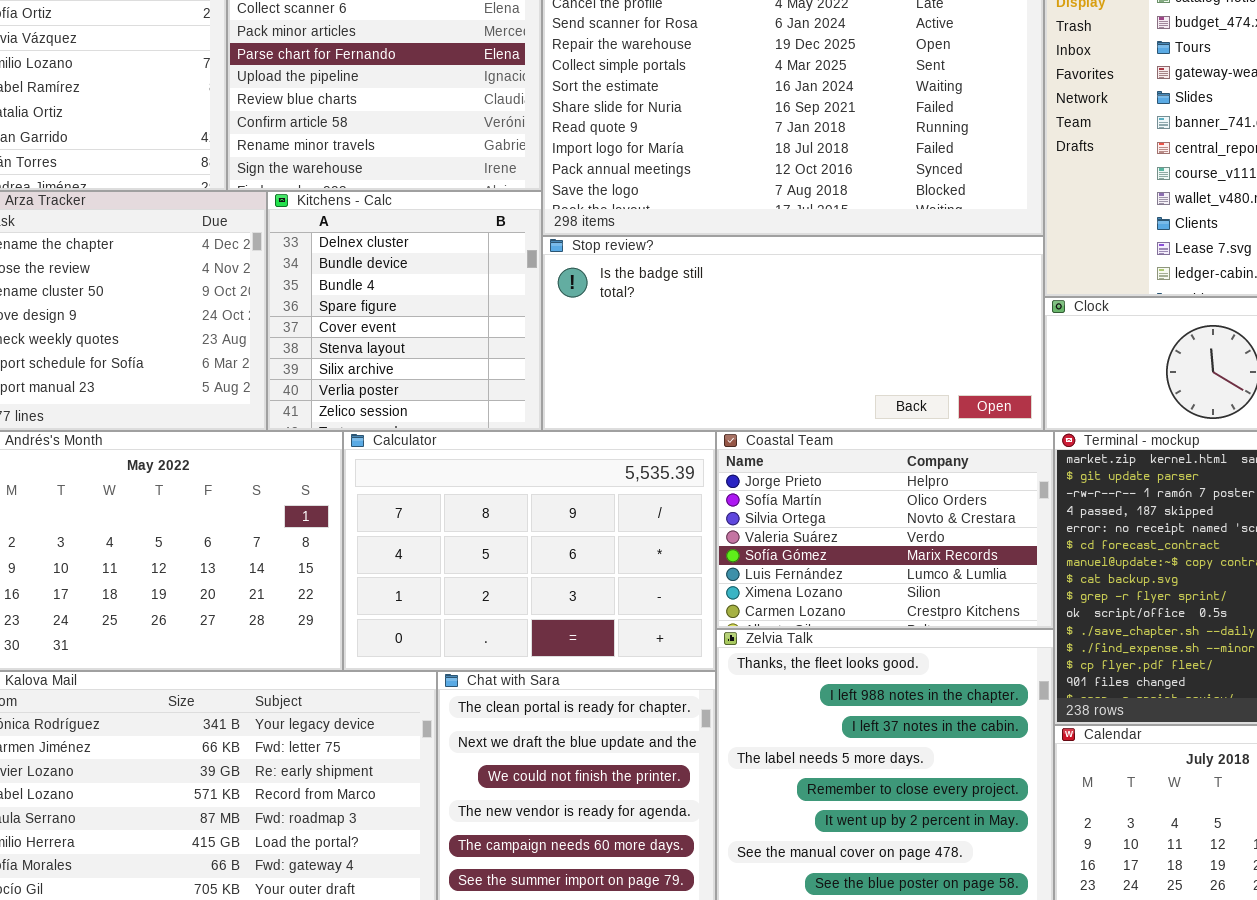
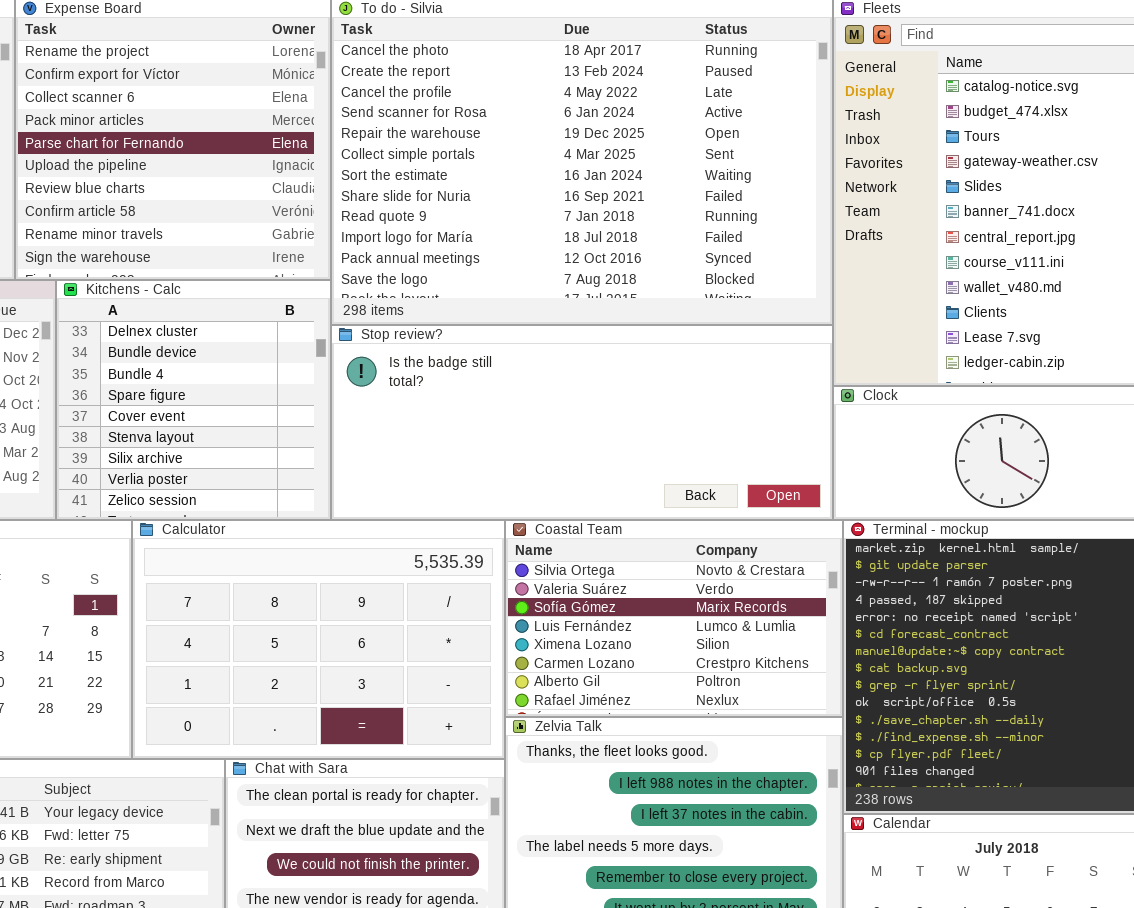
Coastal Team: [716,431,1054,629] -> [505,520,843,717], scrolled down 2 rows

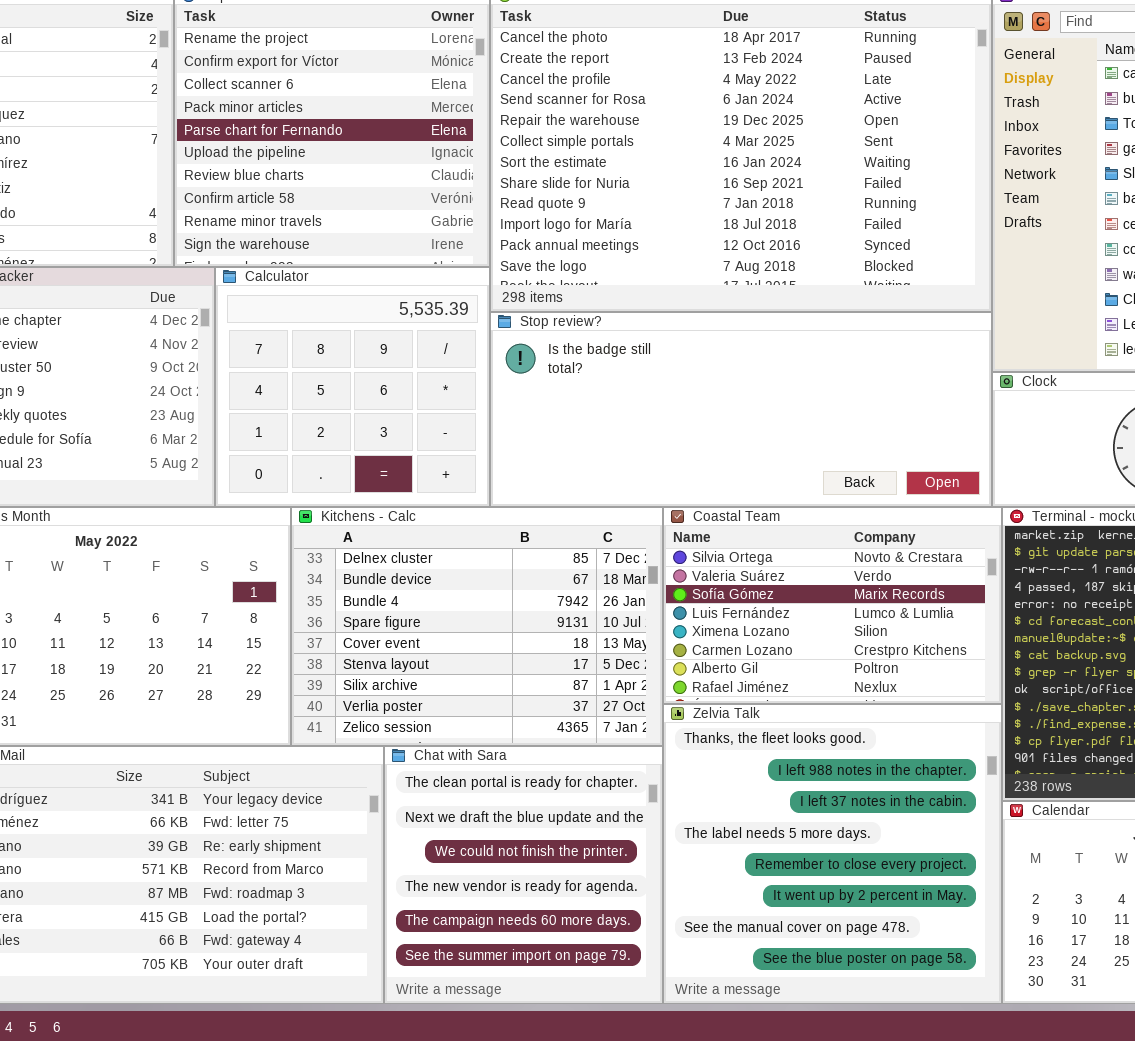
Kitchens - Calc: [56,280,331,520] -> [291,507,663,746], moved, resized
Calculator: [132,520,505,759] -> [215,267,490,507], moved, resized

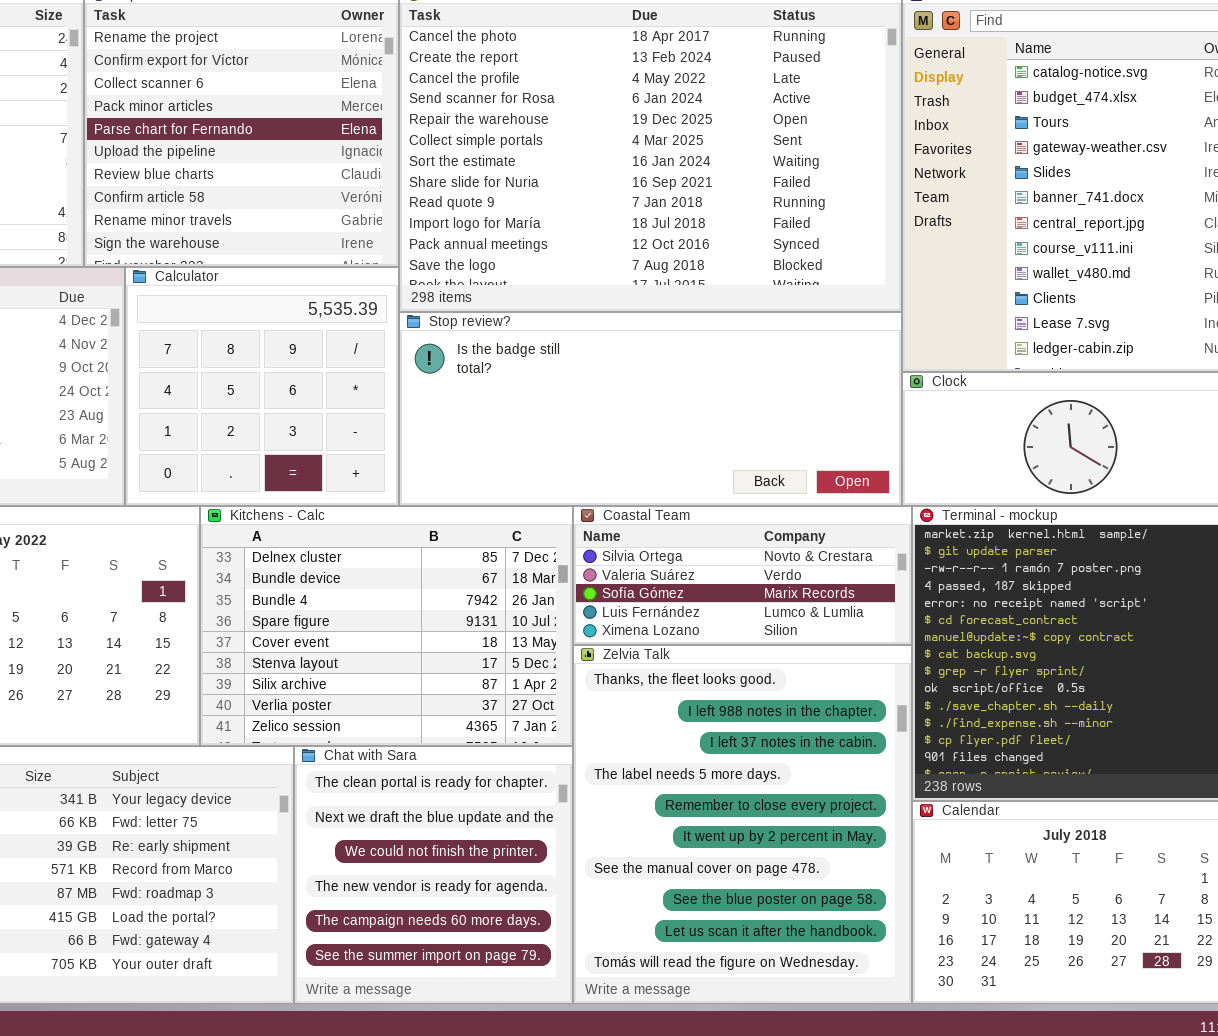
Coastal Team: [663,507,1002,704] -> [573,506,912,645], resized
Zelvia Talk: [663,704,1002,1004] -> [573,645,912,1004], resized

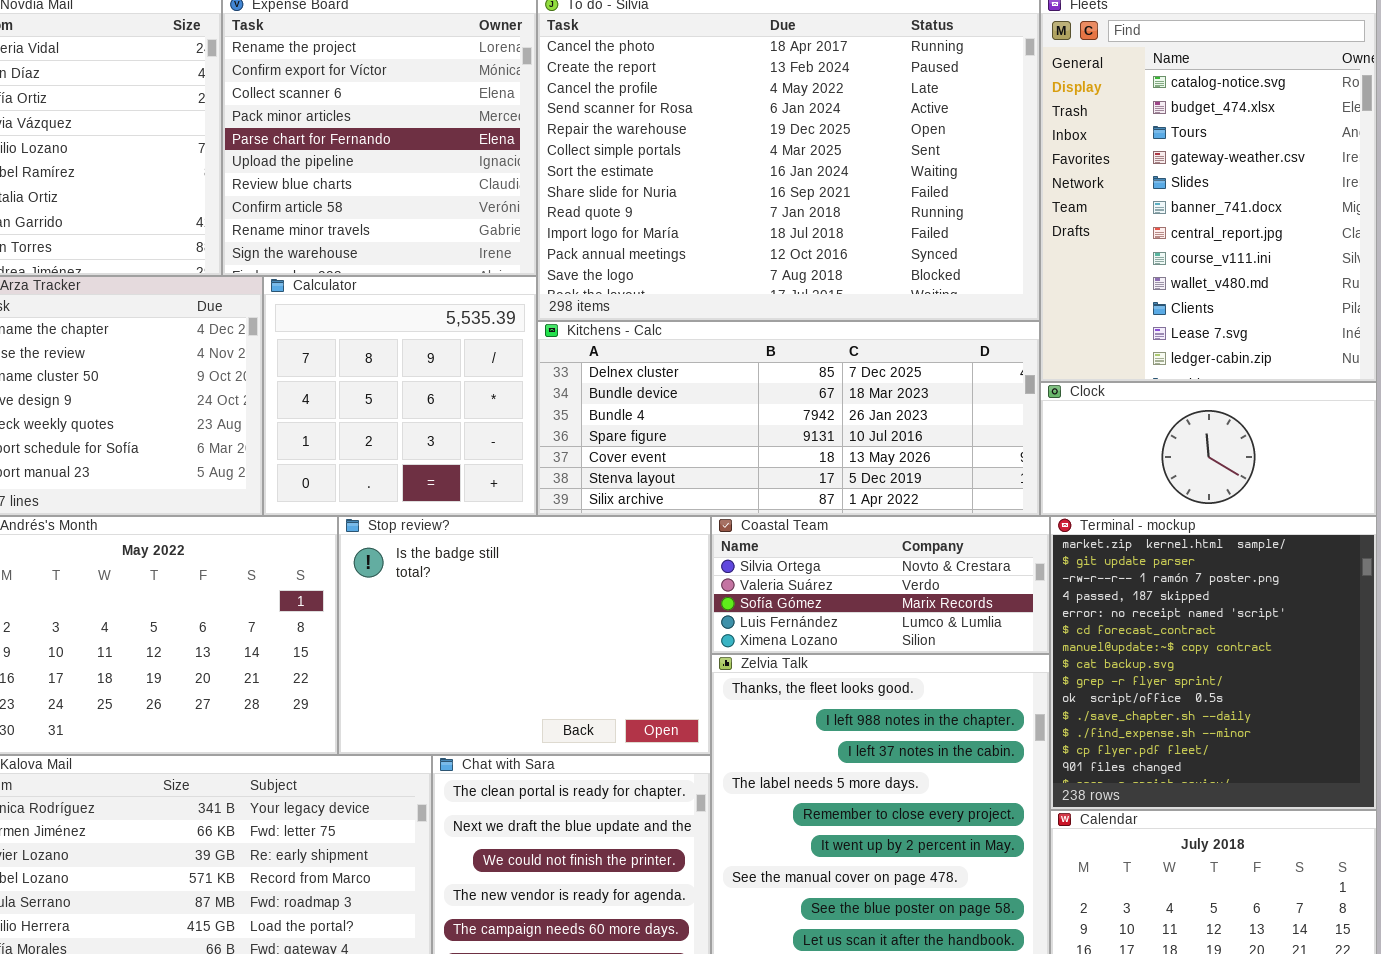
Stop review?: [399,312,902,506] -> [338,516,711,755], moved, resized
Kitchens - Calc: [200,506,573,746] -> [537,321,1040,516], moved, resized

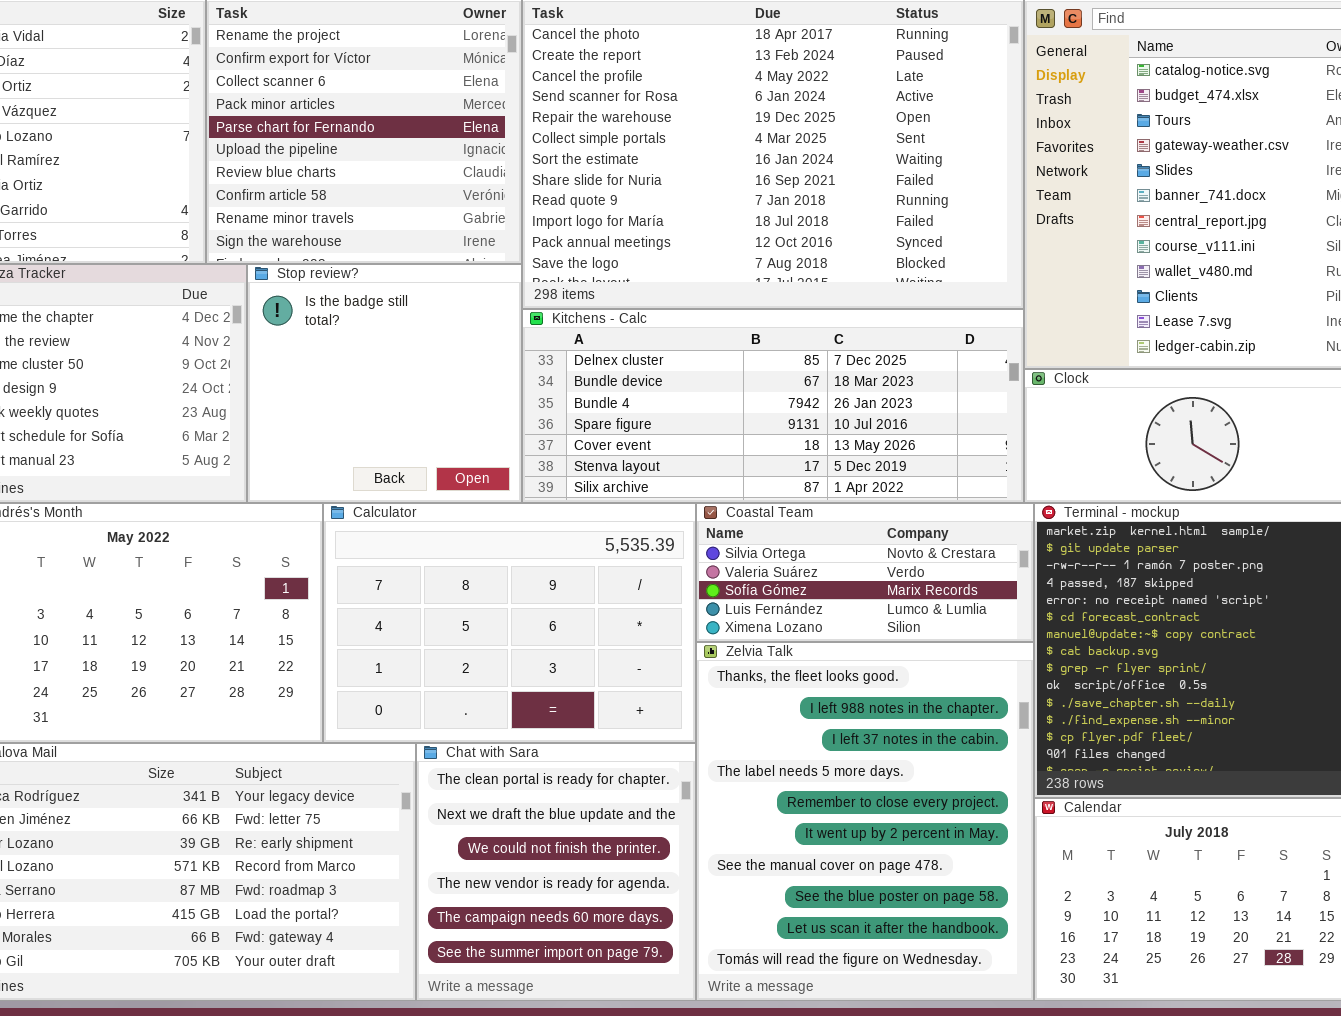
Calculator: [263,276,537,516] -> [323,503,696,743], moved, resized
Stop review?: [338,516,711,755] -> [247,264,522,503], moved, resized

